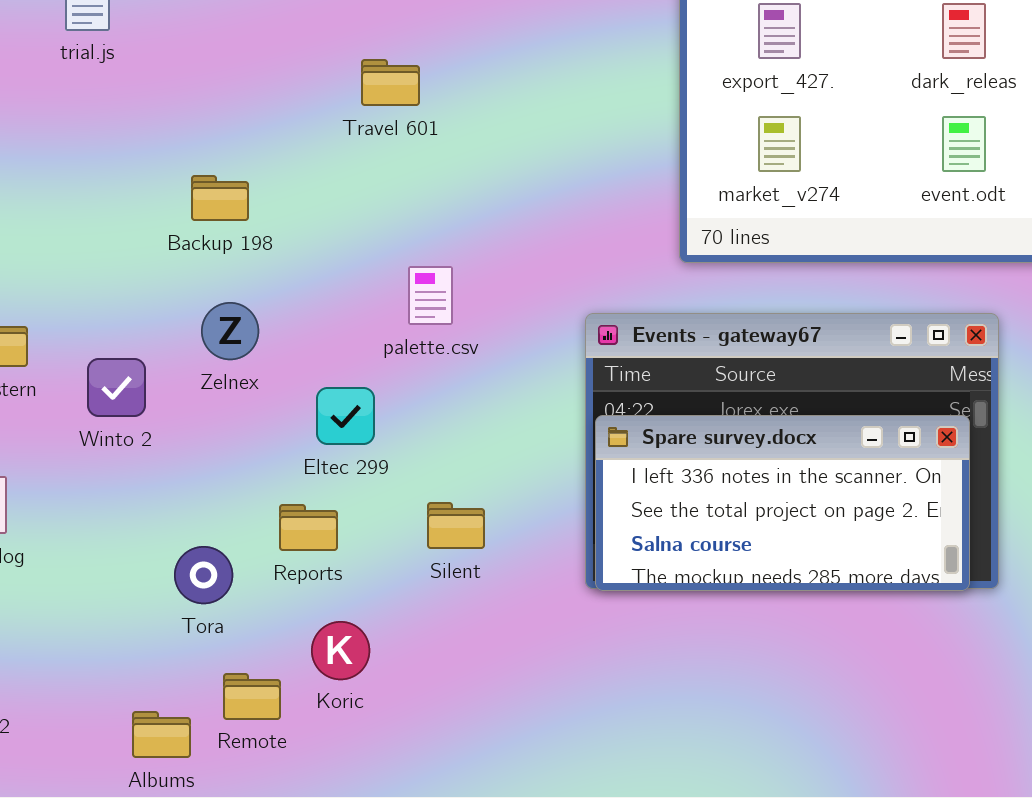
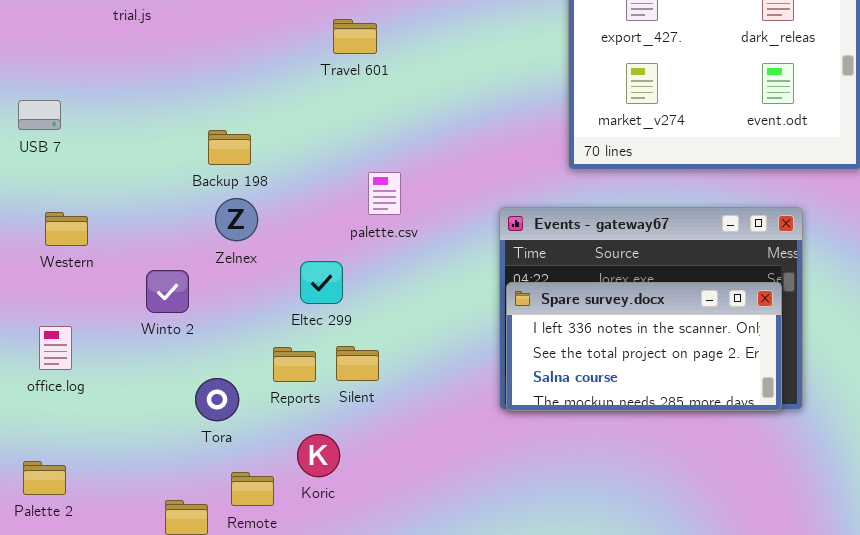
Backup 198: [191,175,249,221] -> [208,130,251,165], moved
Winto 2: [87,358,146,417] -> [146,270,189,313], moved
Silent: [427,502,485,549] -> [336,346,379,381], moved

